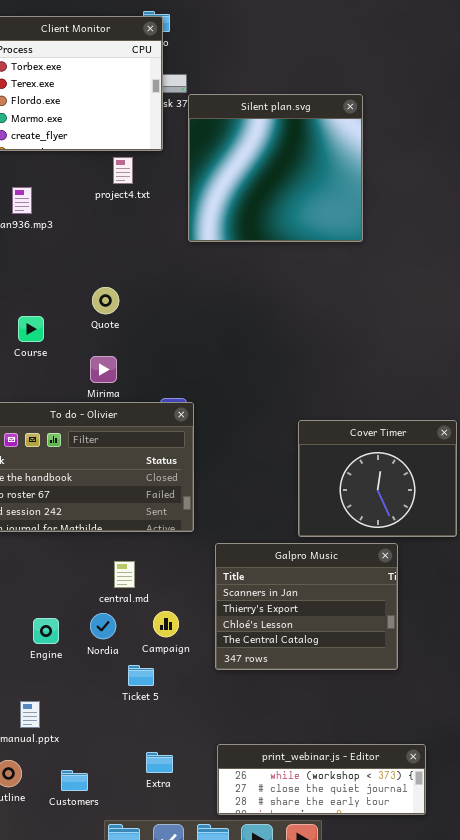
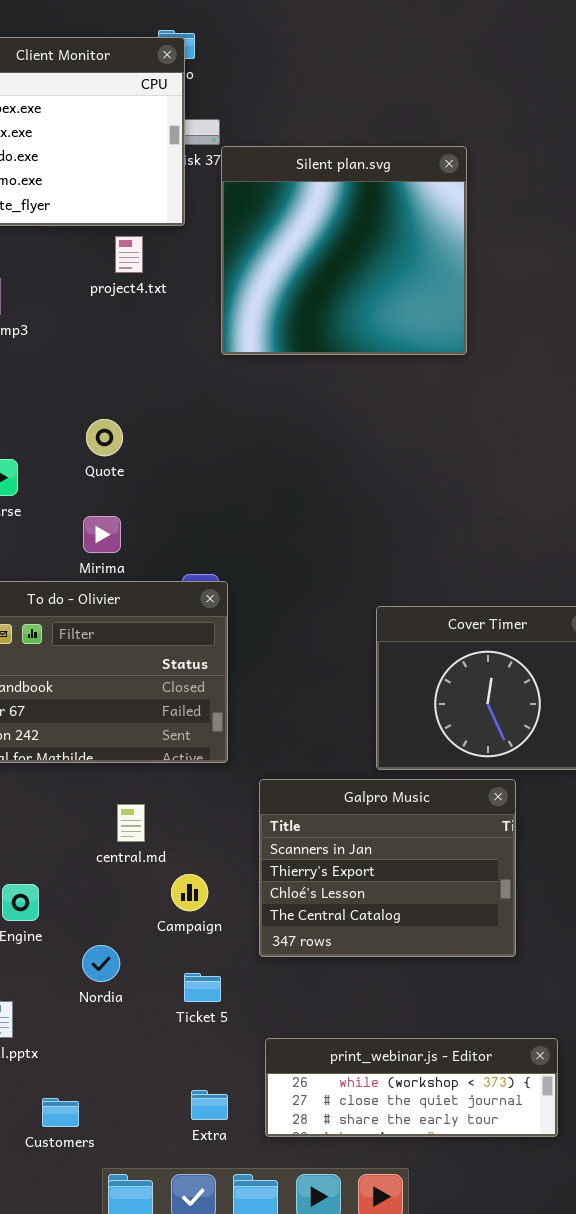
Nordia: [90,613,116,639] -> [82,945,120,982], moved
Ticket 5: [128,665,154,686] -> [184,973,221,1002], moved
print_webinar.js - Editor: [217,744,426,815] -> [265,1038,558,1137], moved
Extra: [146,752,173,773] -> [191,1090,228,1120], moved

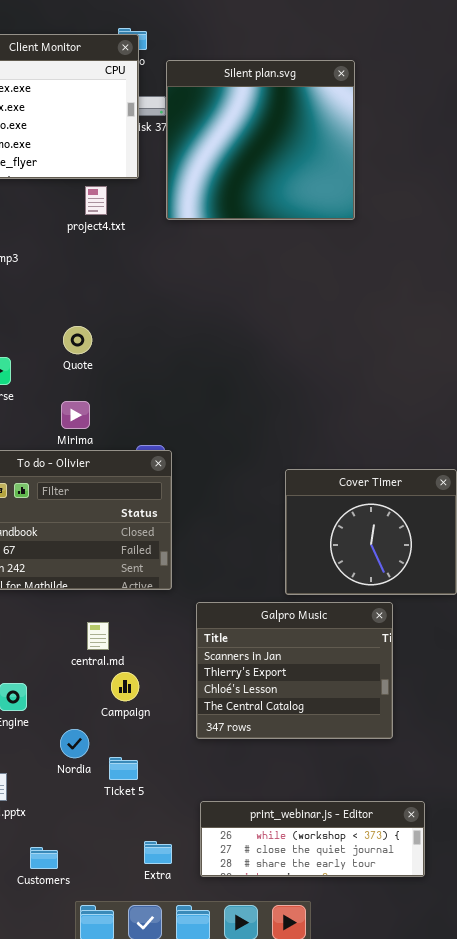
Silent plan.svg: [221,146,467,355] -> [166,60,355,220], moved
Campaign: [171,874,208,911] -> [111,672,139,701], moved
Ticket 5: [184,973,221,1002] -> [109,757,138,780], moved

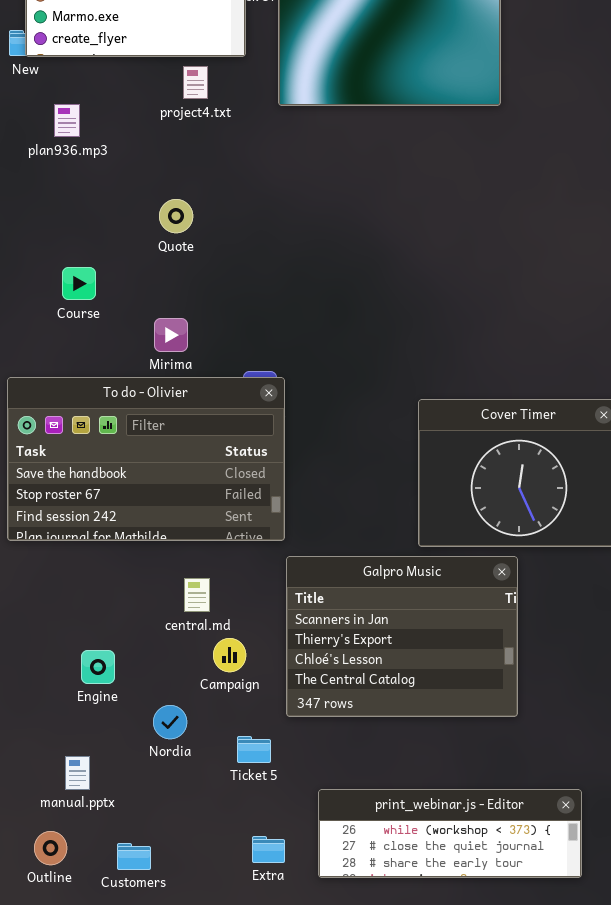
Quote: [63,326,92,354] -> [159,199,193,233], moved
Galpro Music: [196,602,393,739] -> [286,556,518,717], moved
Ticket 5: [109,757,138,780] -> [237,736,271,763], moved

